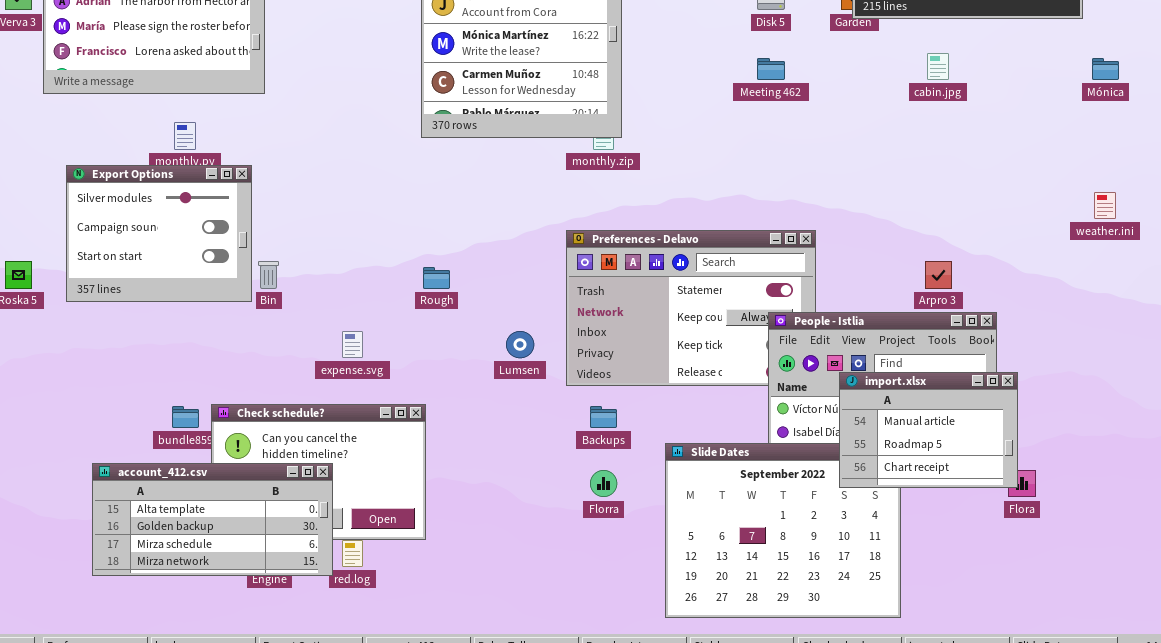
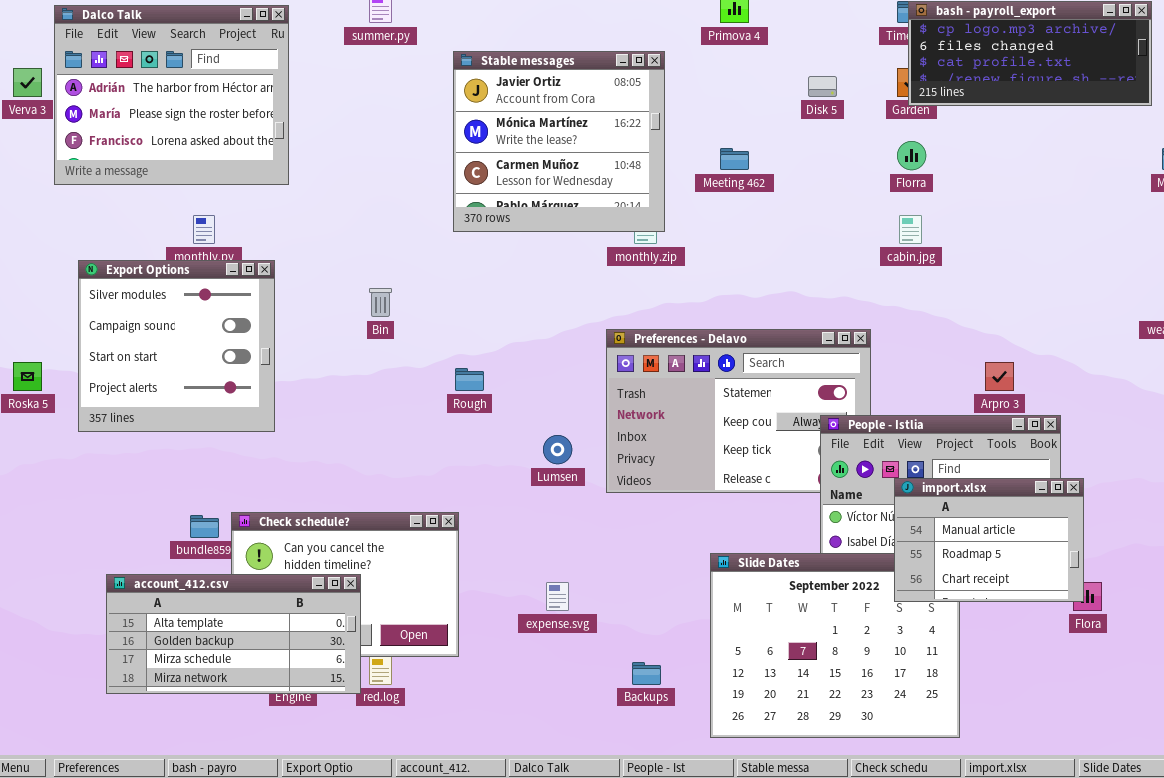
cabin.jpg: [927,53,949,80] -> [899,215,922,244], moved
Meeting 462: [757,58,785,80] -> [720,148,749,170], moved
Export Options: [66,165,252,302] -> [78,260,275,432], resized
Bin: [258,261,279,289] -> [369,288,392,317], moved
expense.svg: [342,331,363,358] -> [546,582,569,611], moved
Backups: [590,406,617,428] -> [632,662,661,685], moved
Florra: [590,470,617,497] -> [897,141,926,170], moved

